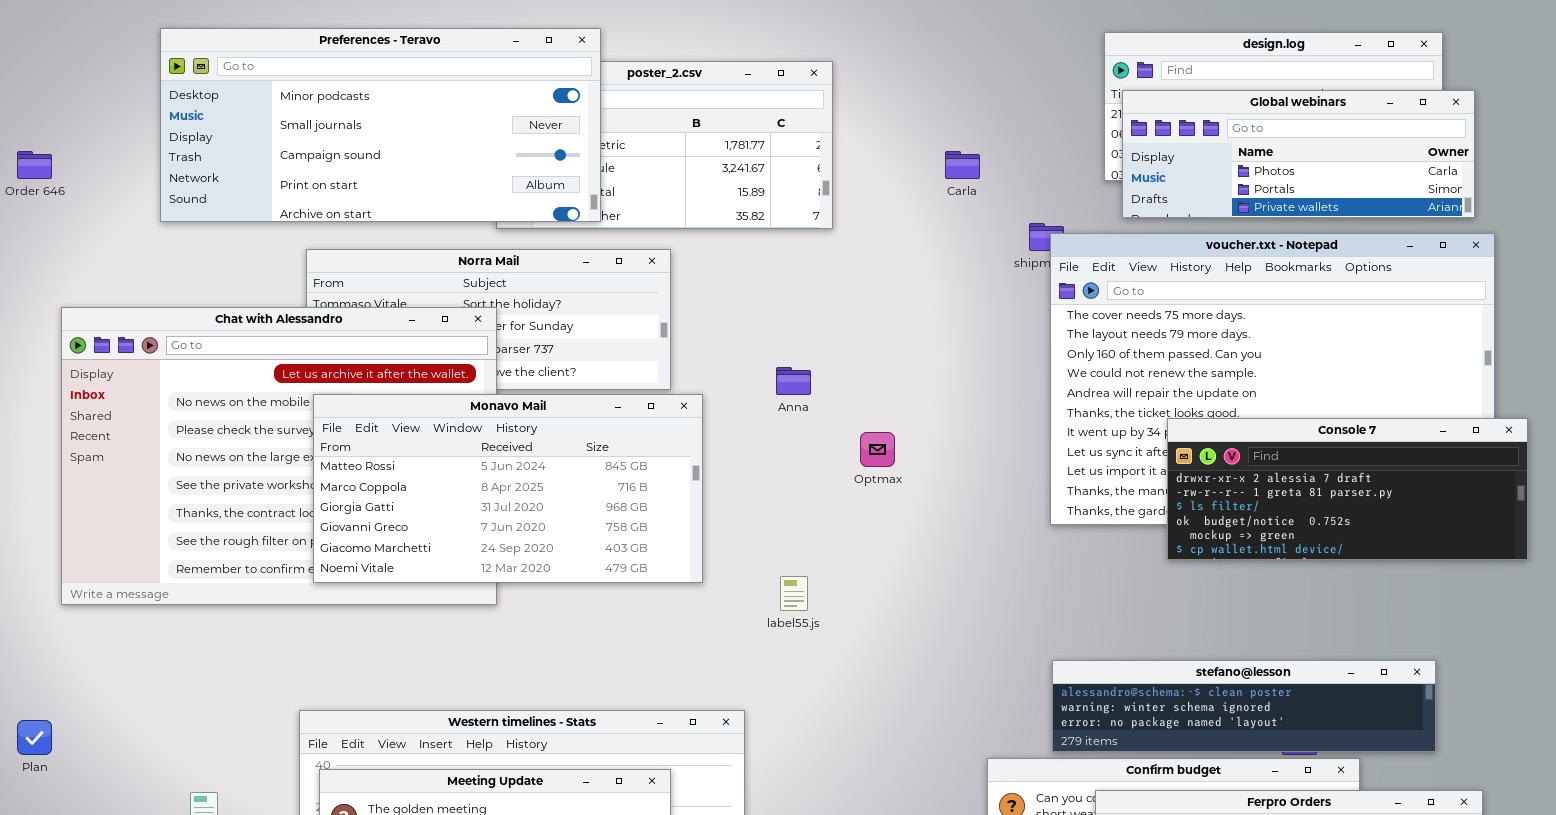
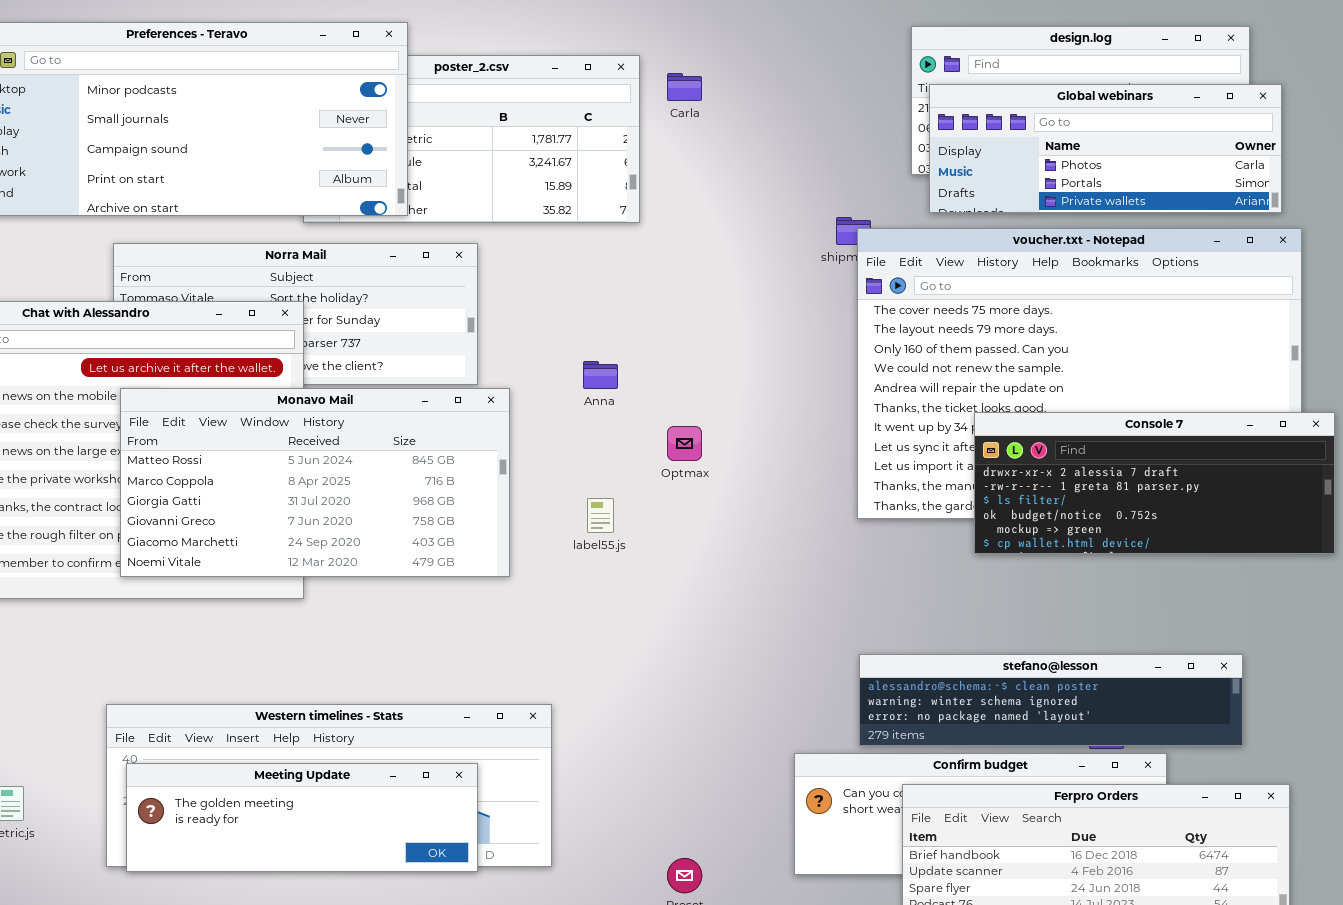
Carla: [945,151,980,179] -> [667,73,702,101], moved
label55.js: [780,576,808,611] -> [587,498,614,533], moved

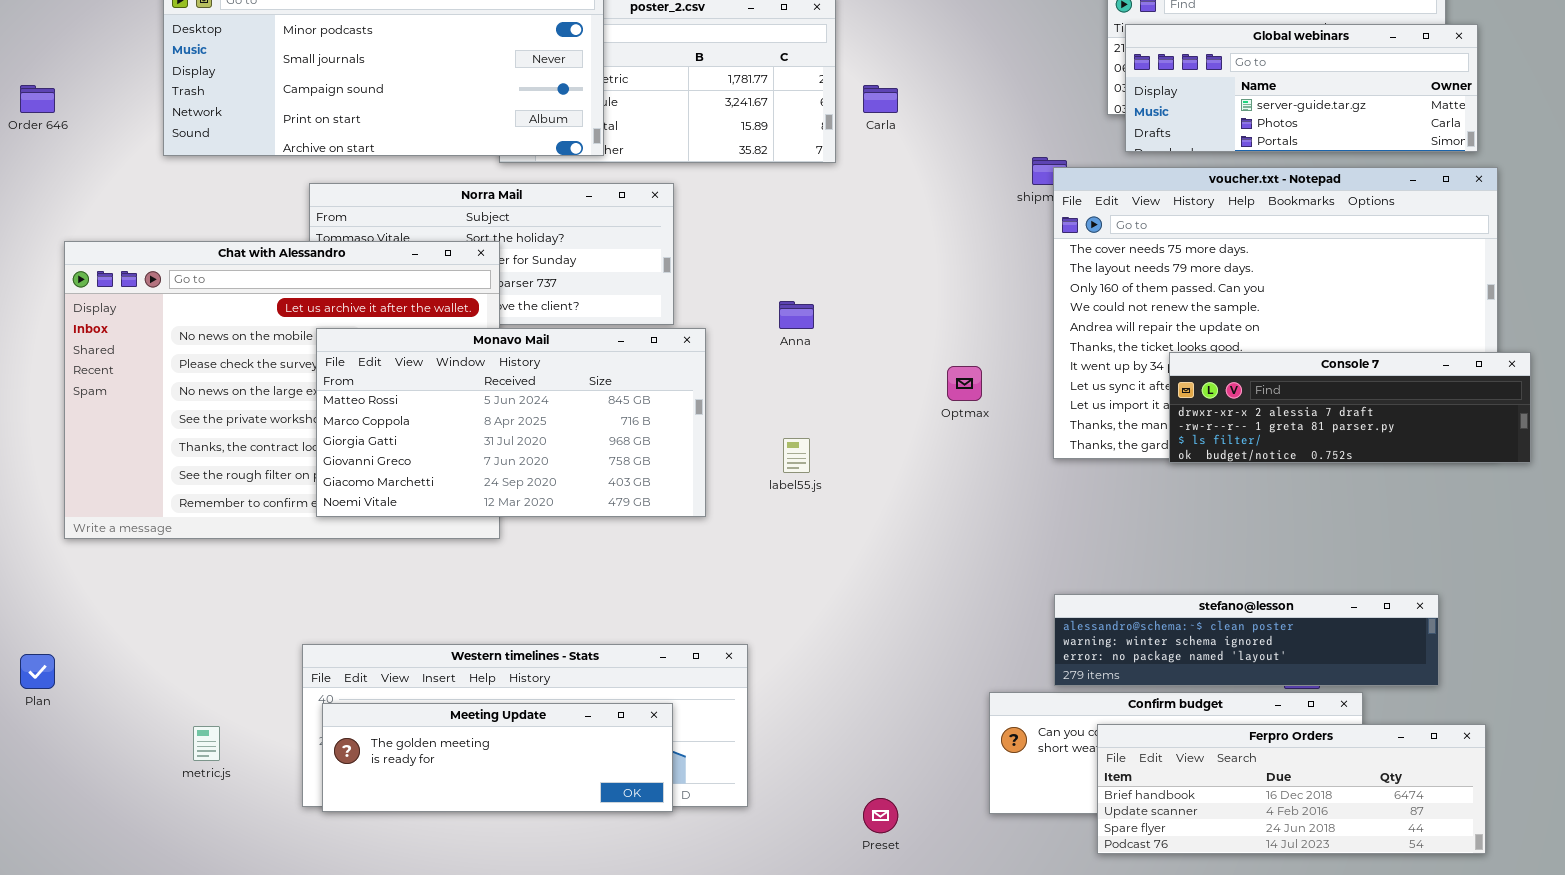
Carla: [667,73,702,101] -> [863,85,898,113], moved
Global webinars: [929,84,1282,213] -> [1125,24,1478,152], scrolled up 1 row
Console 7: [974,412,1335,554] -> [1169,352,1531,463], resized
Optmax: [667,426,702,461] -> [947,366,982,401], moved

